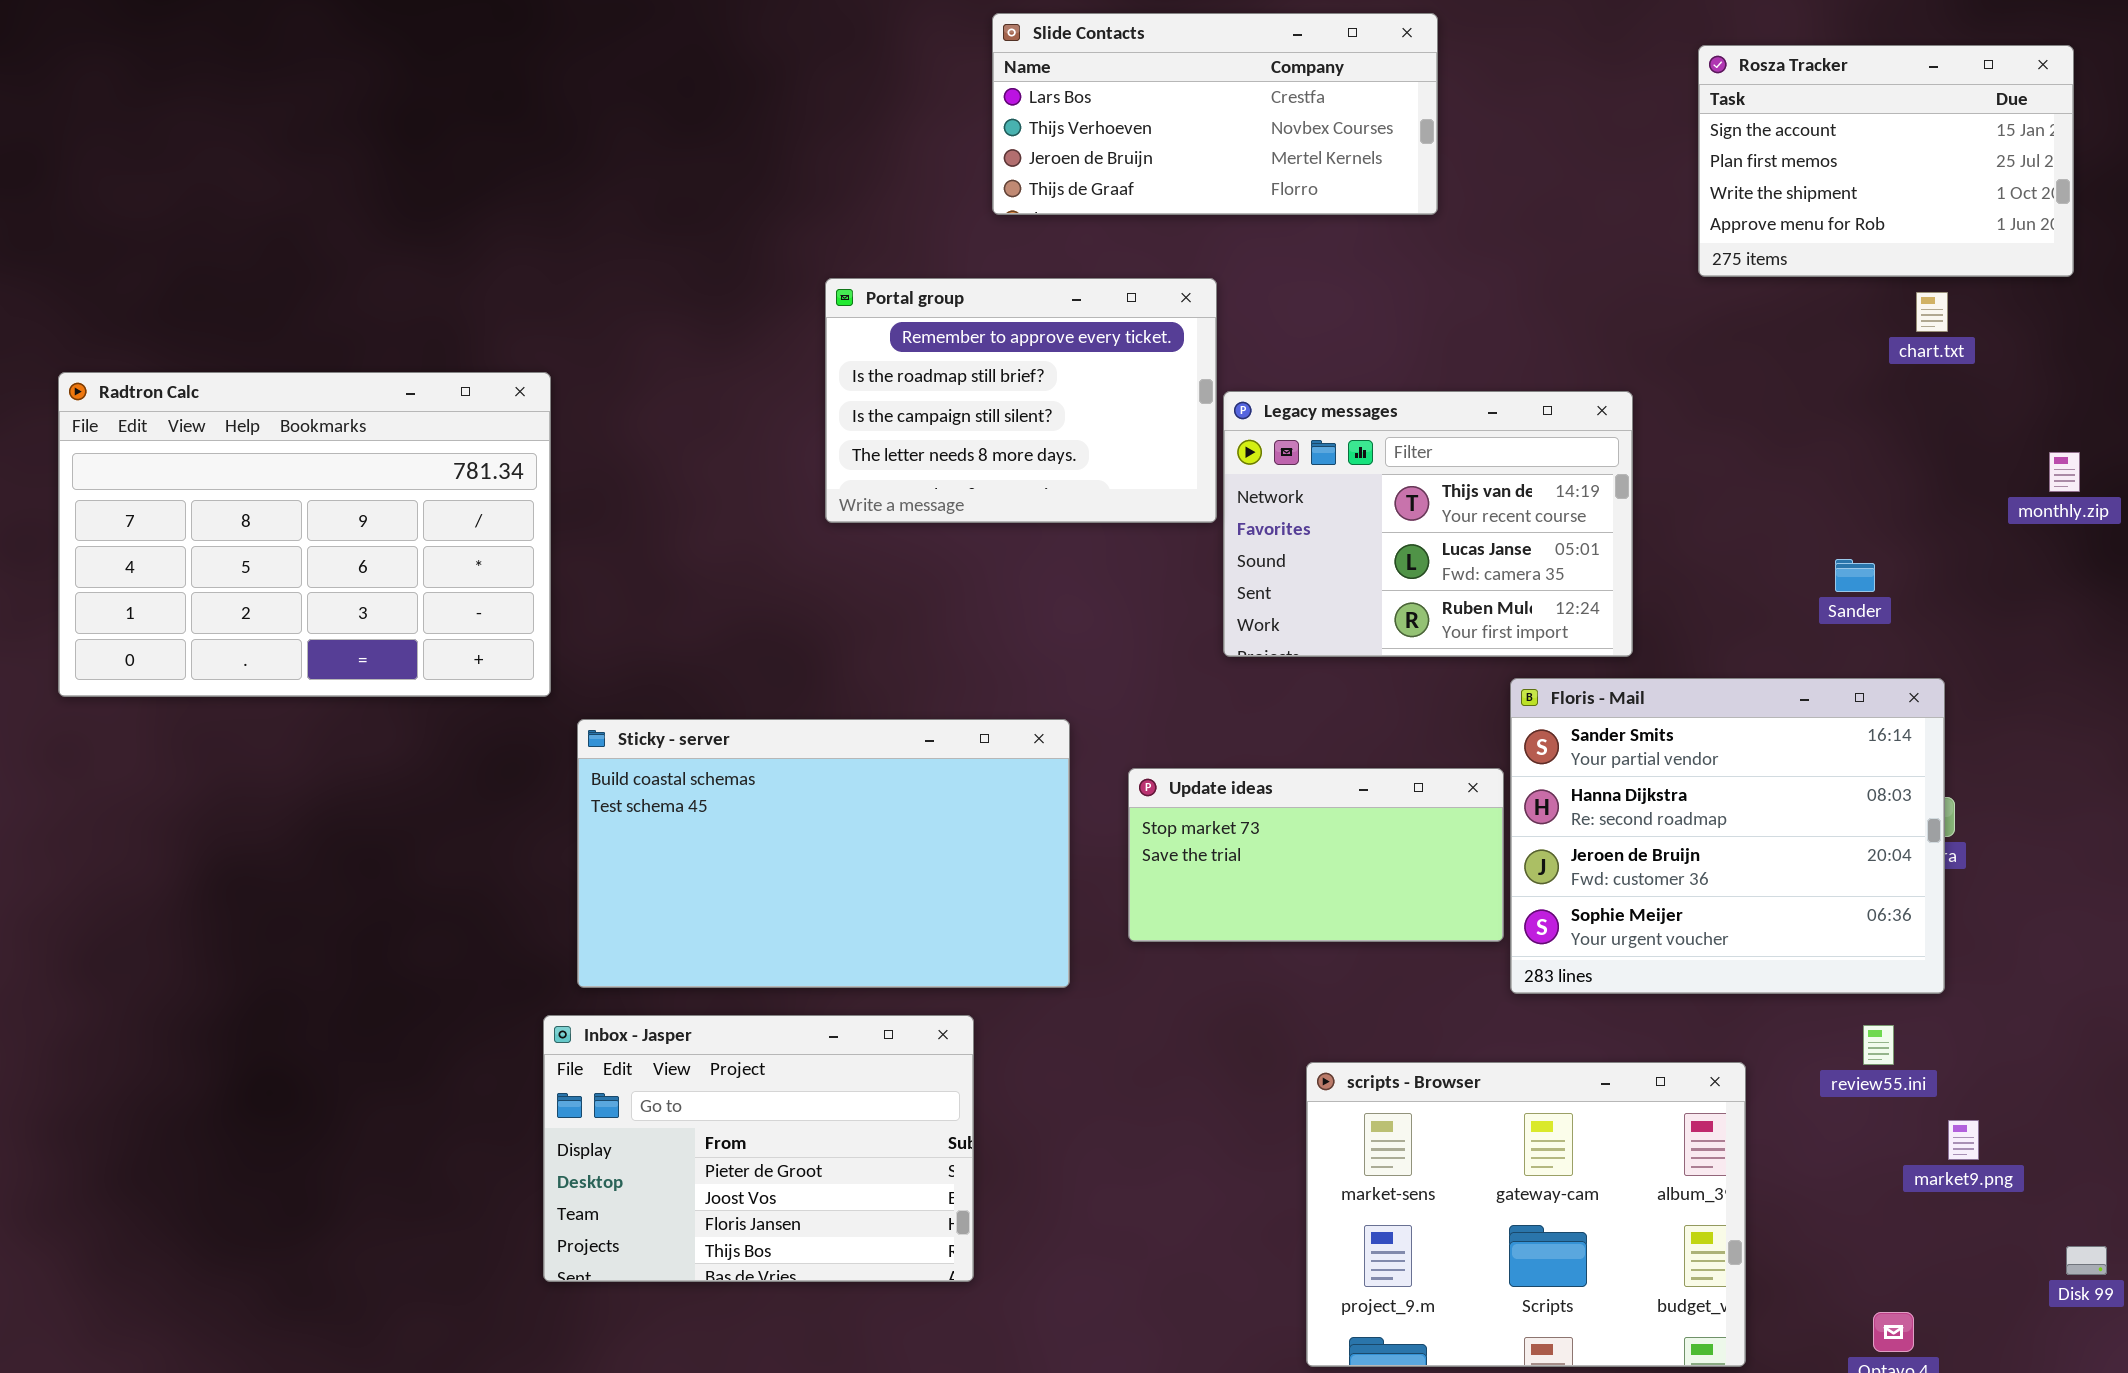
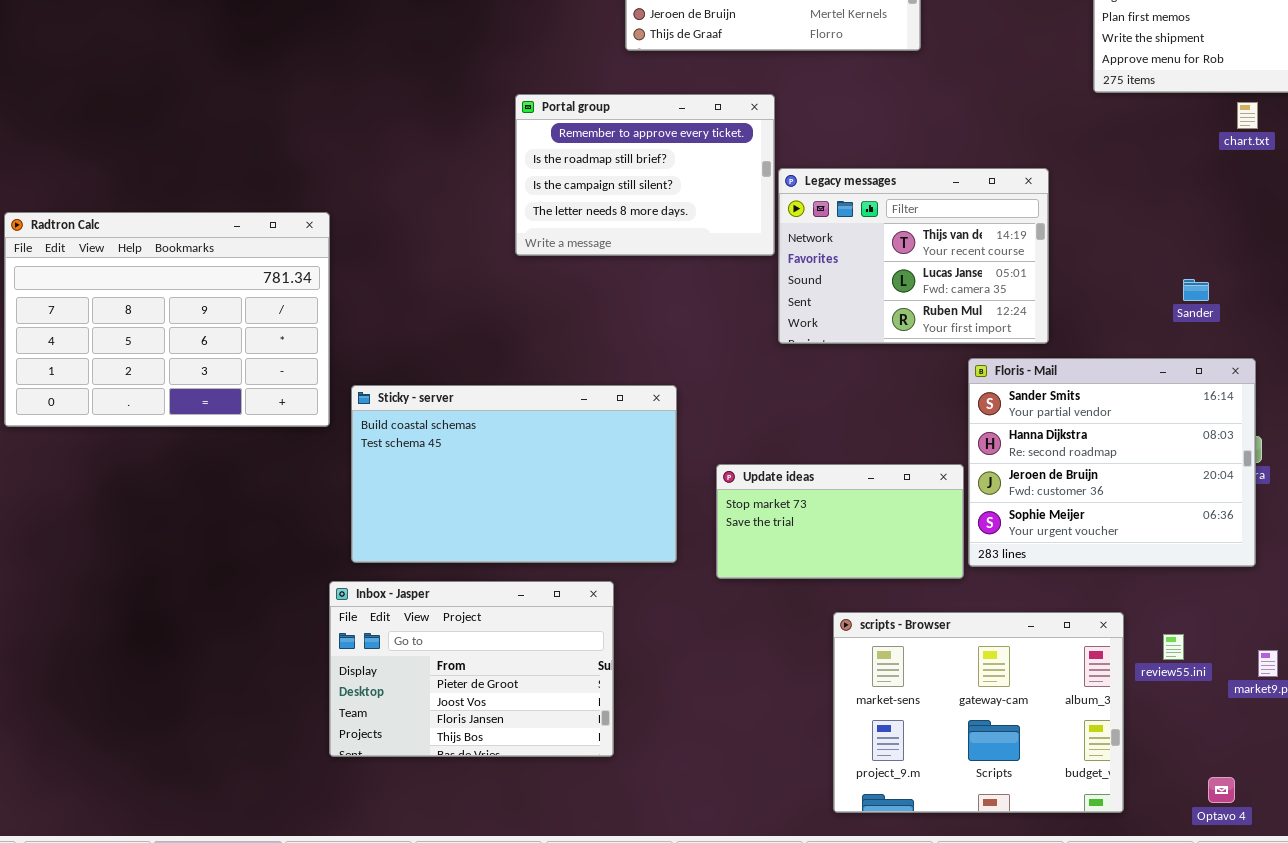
Radtron Calc: [58,372,551,697] -> [4,212,330,427], moved
Update ideas: [1128,768,1504,942] -> [716,464,964,579], moved
review55.ini: [1863,1025,1894,1065] -> [1163,634,1184,660], moved

